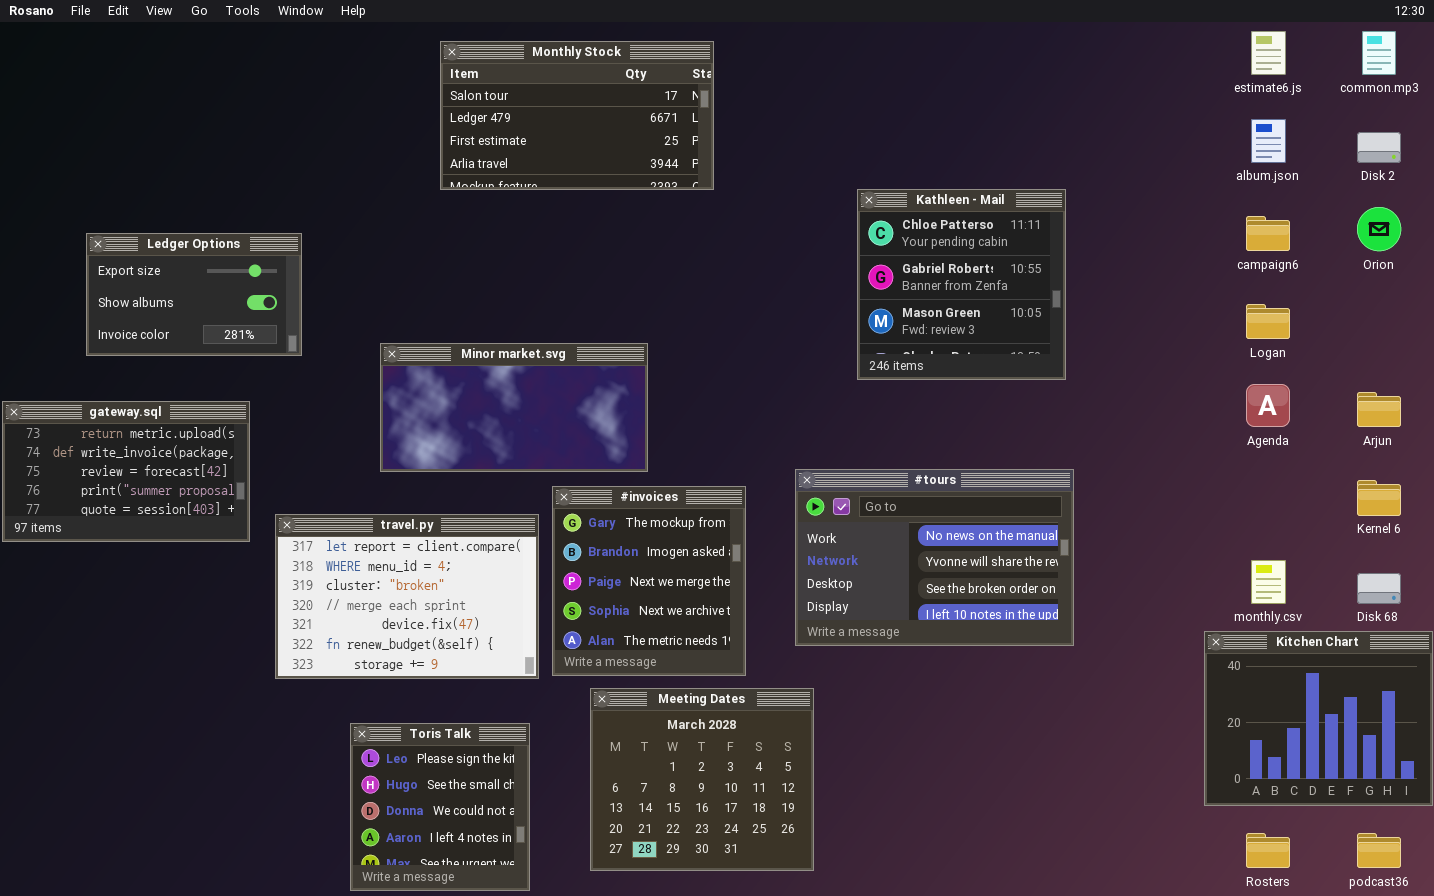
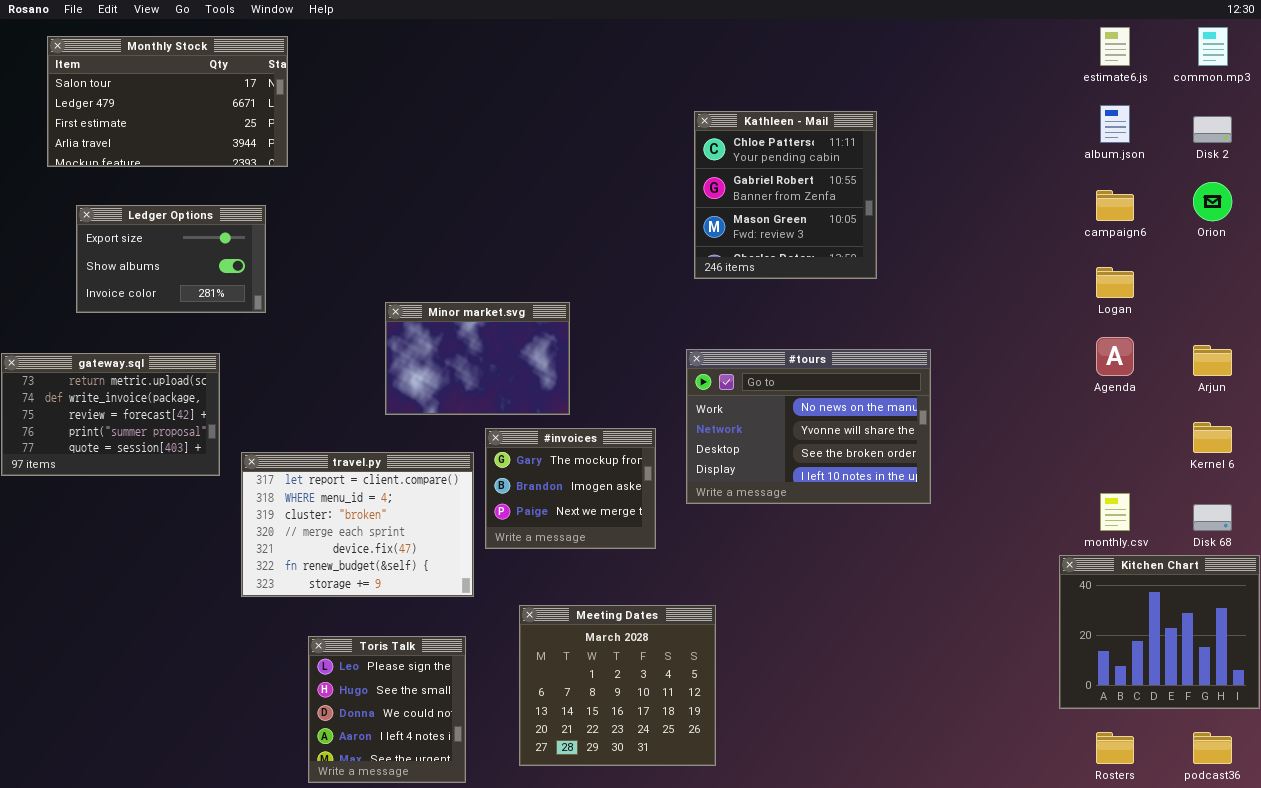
Monthly Stock: [440,41,714,190] -> [47,36,288,167], moved
Kathleen - Mail: [857,189,1066,380] -> [694,111,877,279], moved
Minor market.svg: [380,343,648,472] -> [385,302,570,415], resized
#tours: [795,469,1074,646] -> [686,349,931,504], moved
#invoices: [552,486,746,676] -> [485,428,656,549], resized

